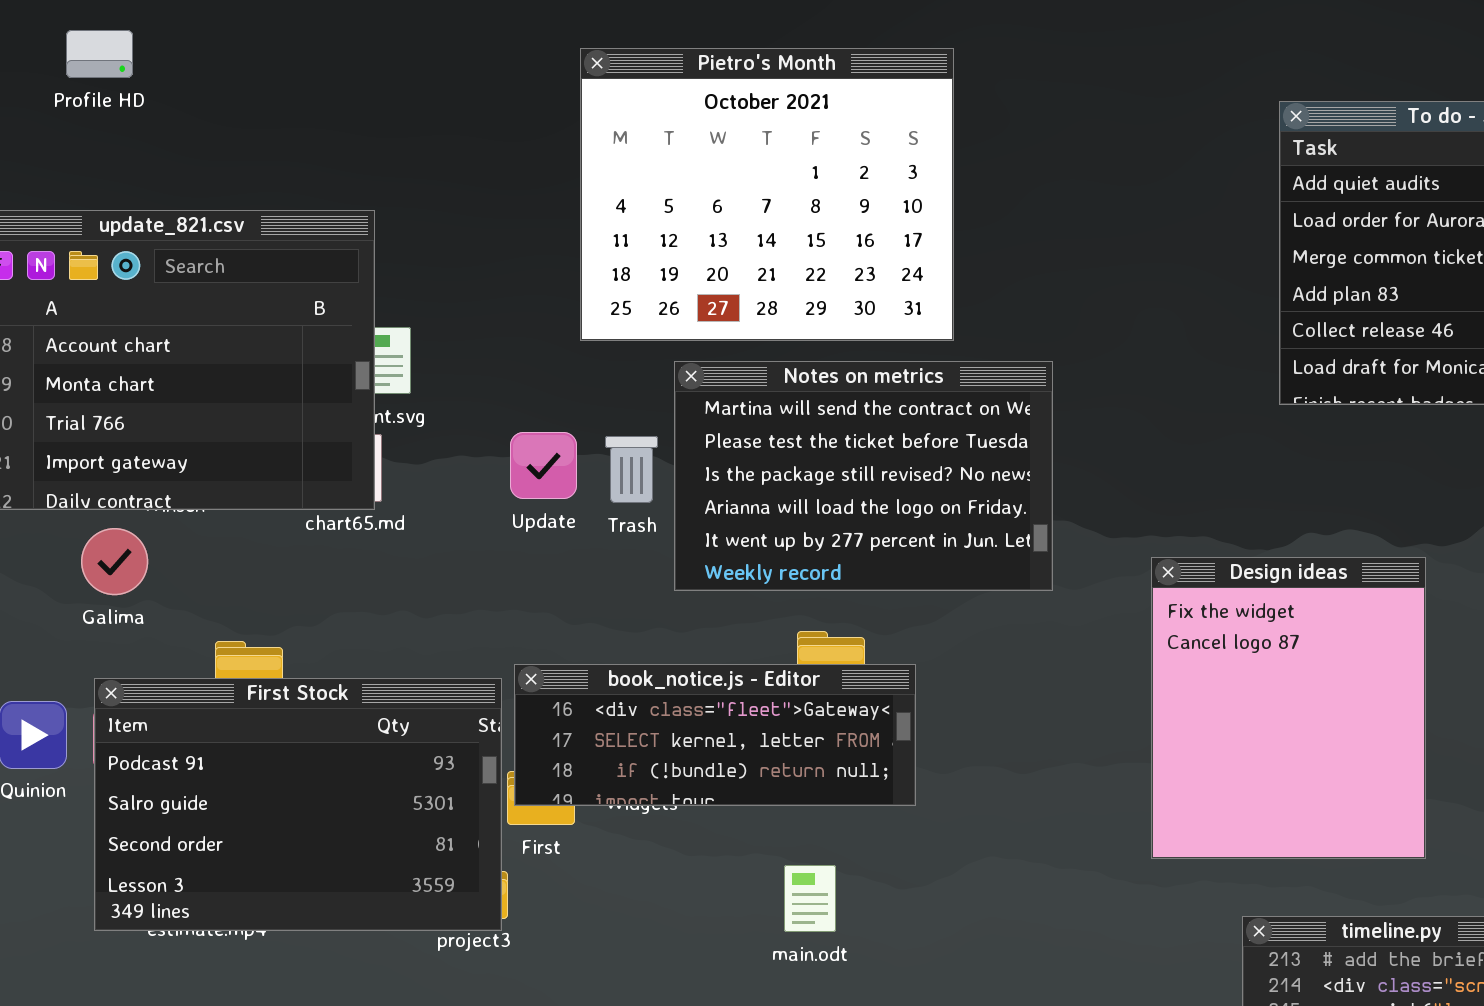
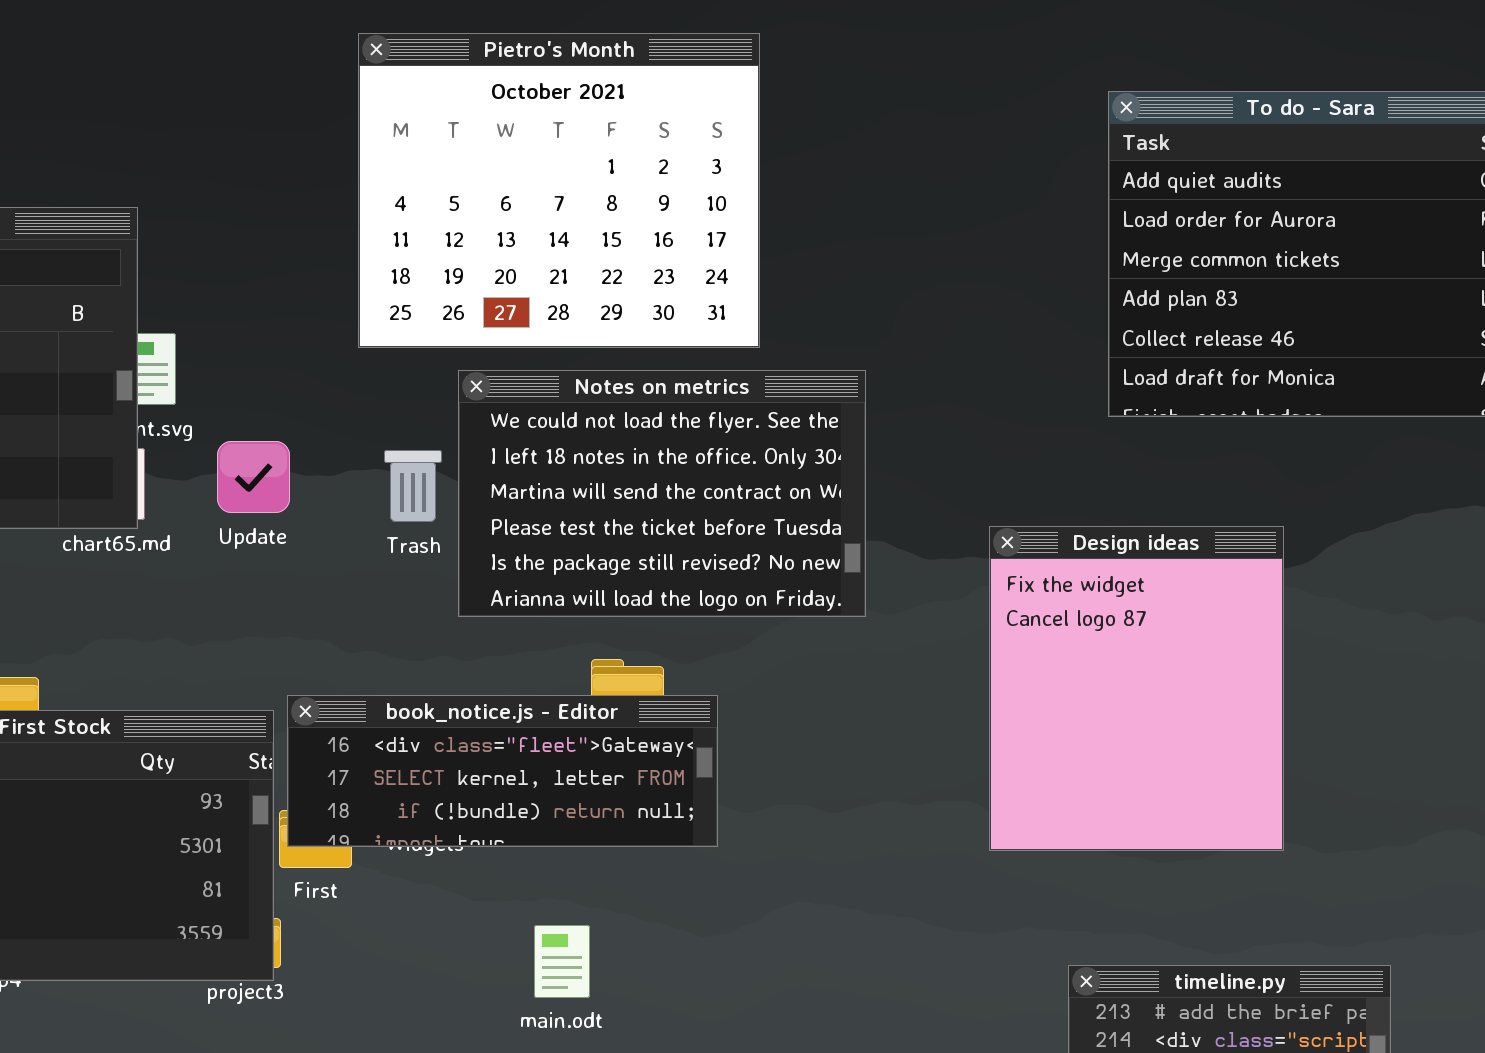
Notes on metrics: [674,361,1053,591] -> [458,370,866,617], scrolled up 2 rows
Update: [510,432,577,499] -> [217,441,290,513], moved
Design ideas: [1151,557,1426,859] -> [989,526,1284,851], moved
main.odt: [784,865,836,932] -> [534,925,590,998], moved

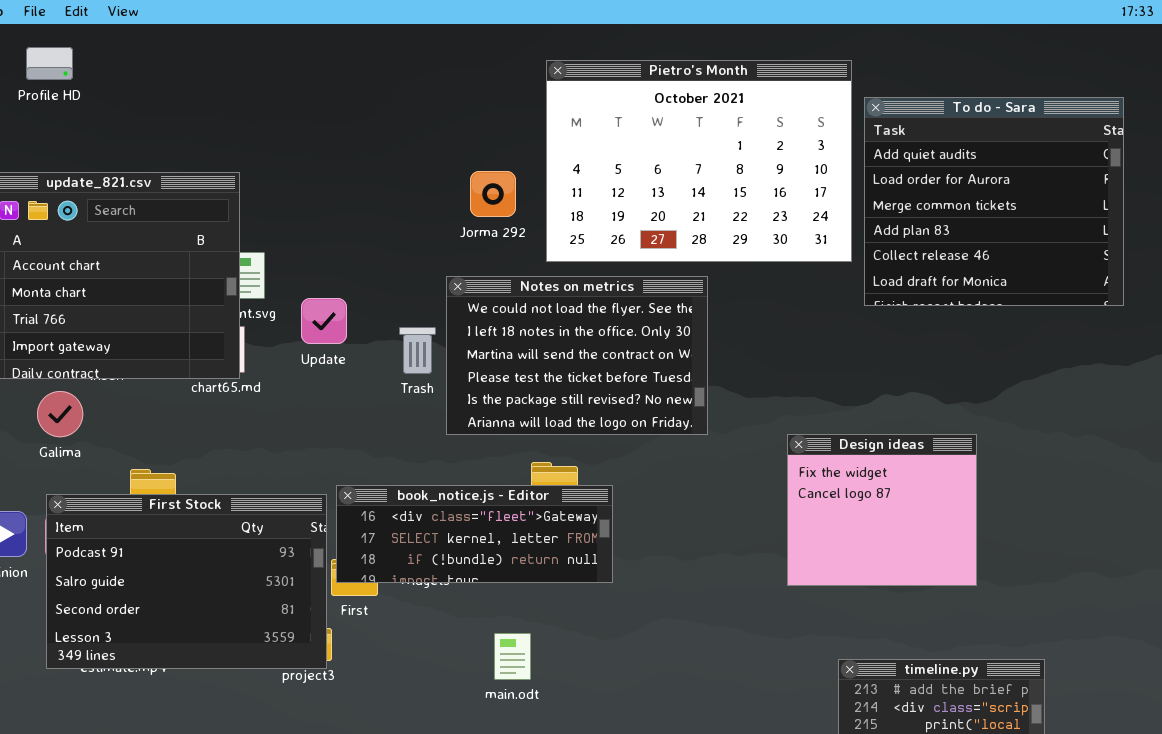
Pietro's Month: [358,33,760,348] -> [546,60,852,262], moved, resized
Update: [217,441,290,513] -> [301,298,347,344], moved
Design ideas: [989,526,1284,851] -> [787,434,977,586], resized

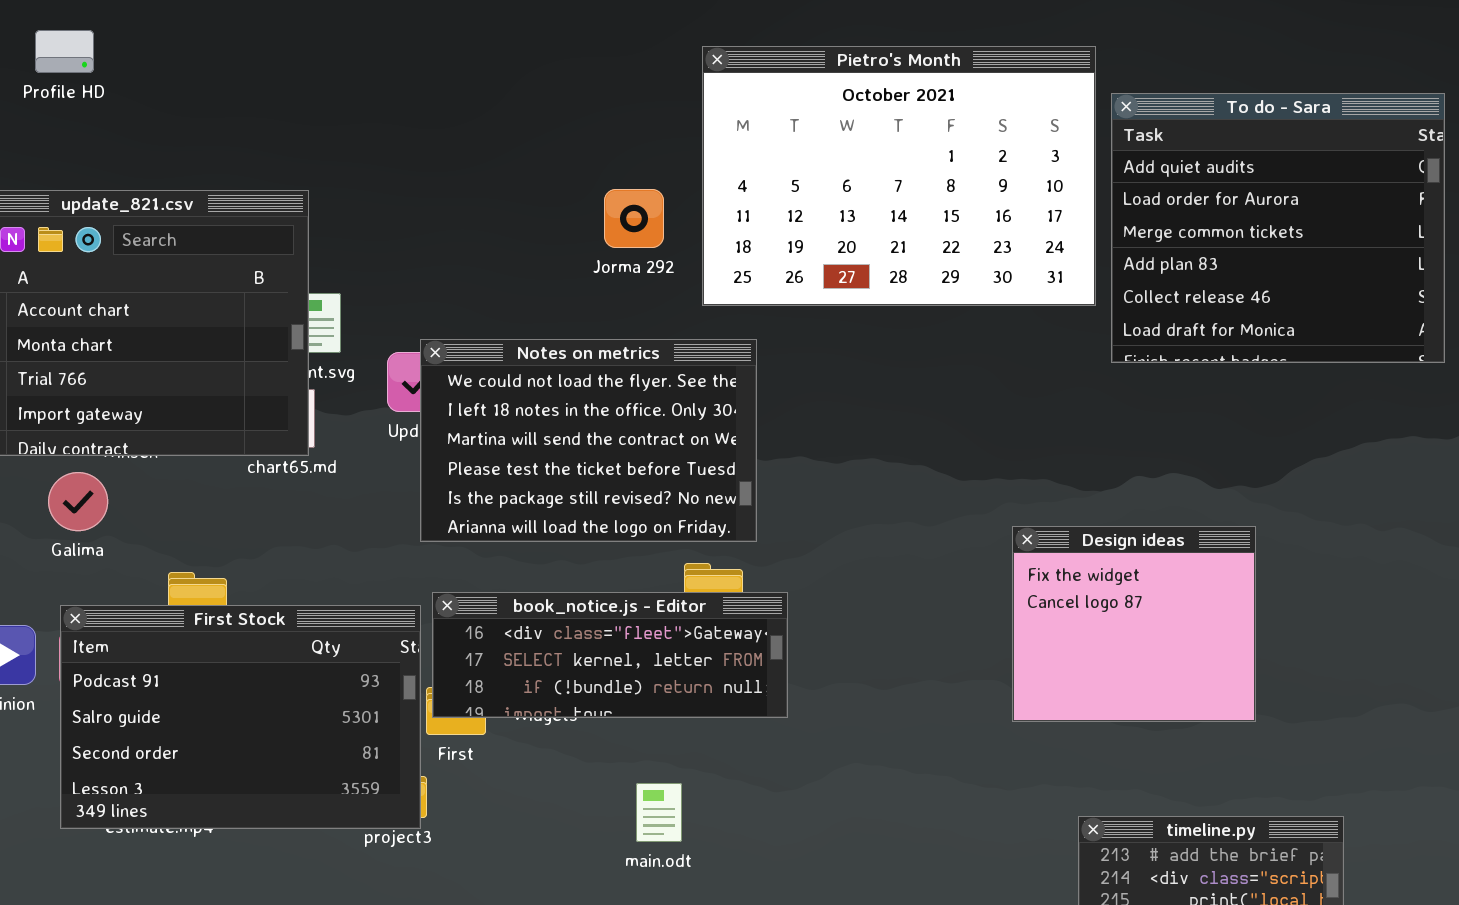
Notes on metrics: [446,276,708,435] -> [420,339,757,542], moved

